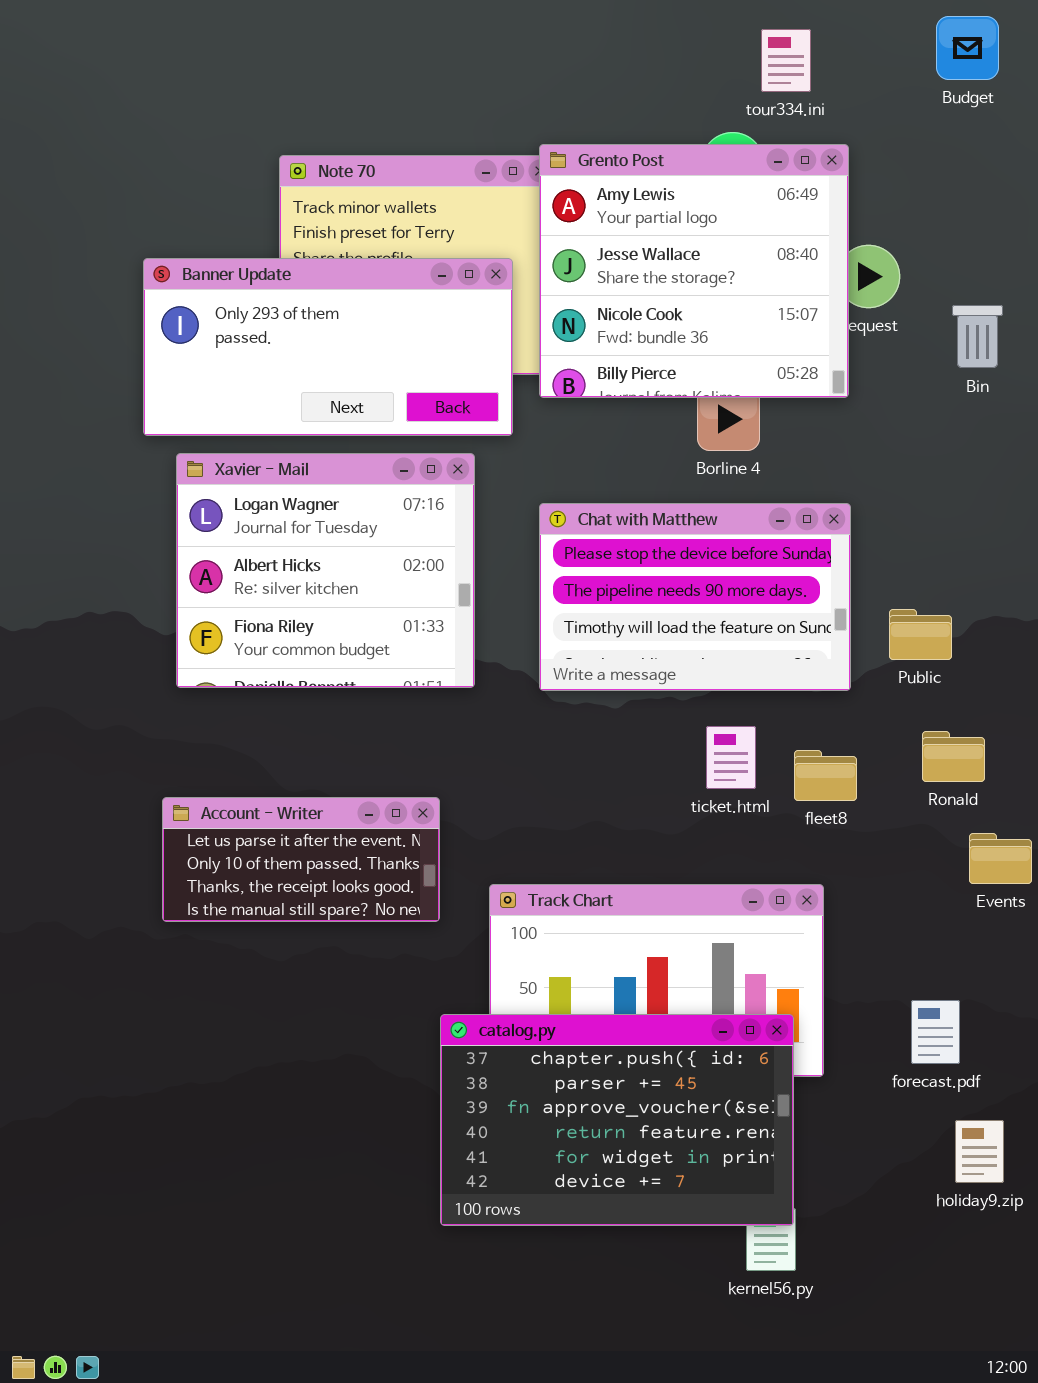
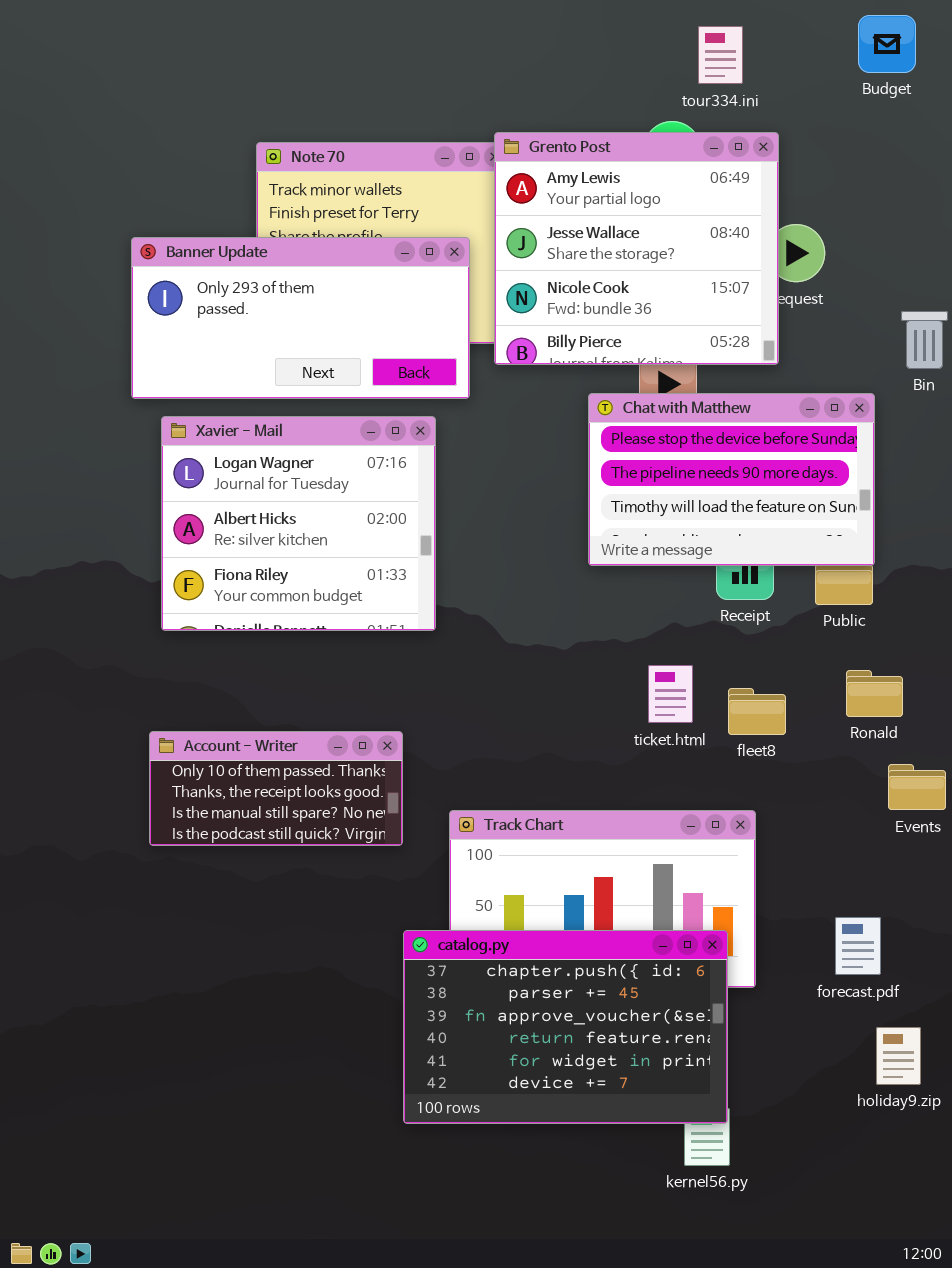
Bin: [952,305,1003,368] -> [901,311,948,369], moved
Chat with Matthew: [539,503,851,691] -> [588,393,875,566], moved
Account - Writer: [162,797,440,922] -> [149,731,403,846], scrolled down 1 row

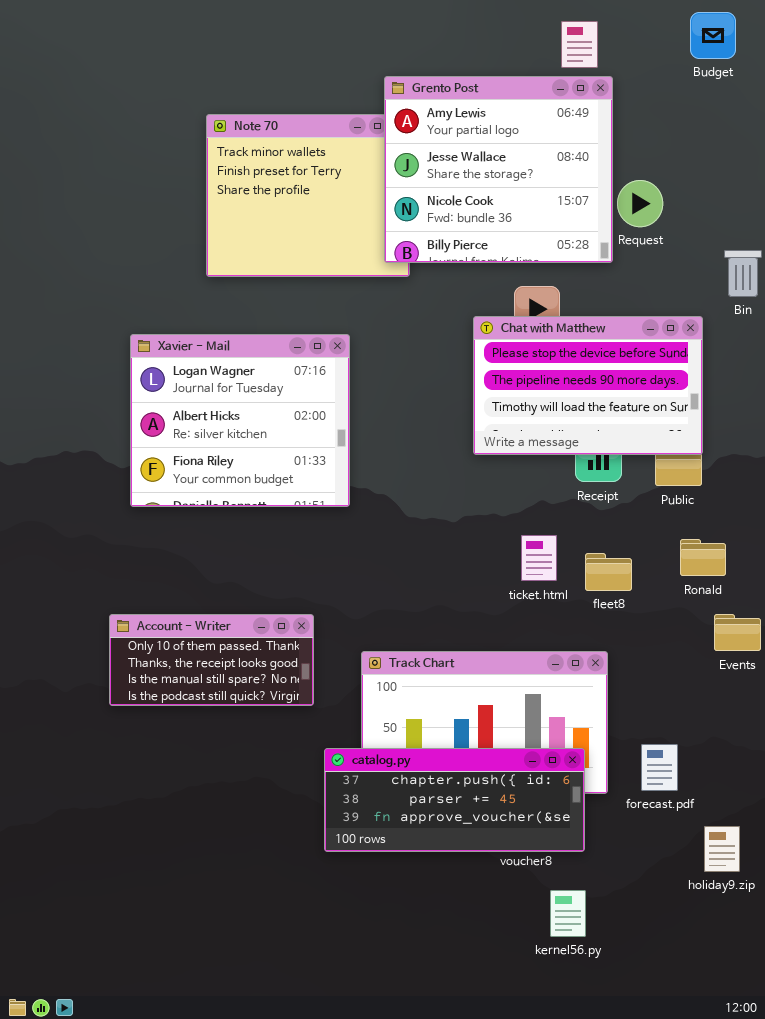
Grento Post: [494,132,779,365] -> [384,76,613,263], moved
Banner Update: [131,237,470,399] -> none, closed
Account - Writer: [149,731,403,846] -> [109,614,314,706], moved
forecast.pdf: [835,917,881,975] -> [641,744,678,791], moved
catalog.py: [403,930,728,1124] -> [324,748,585,852], resized

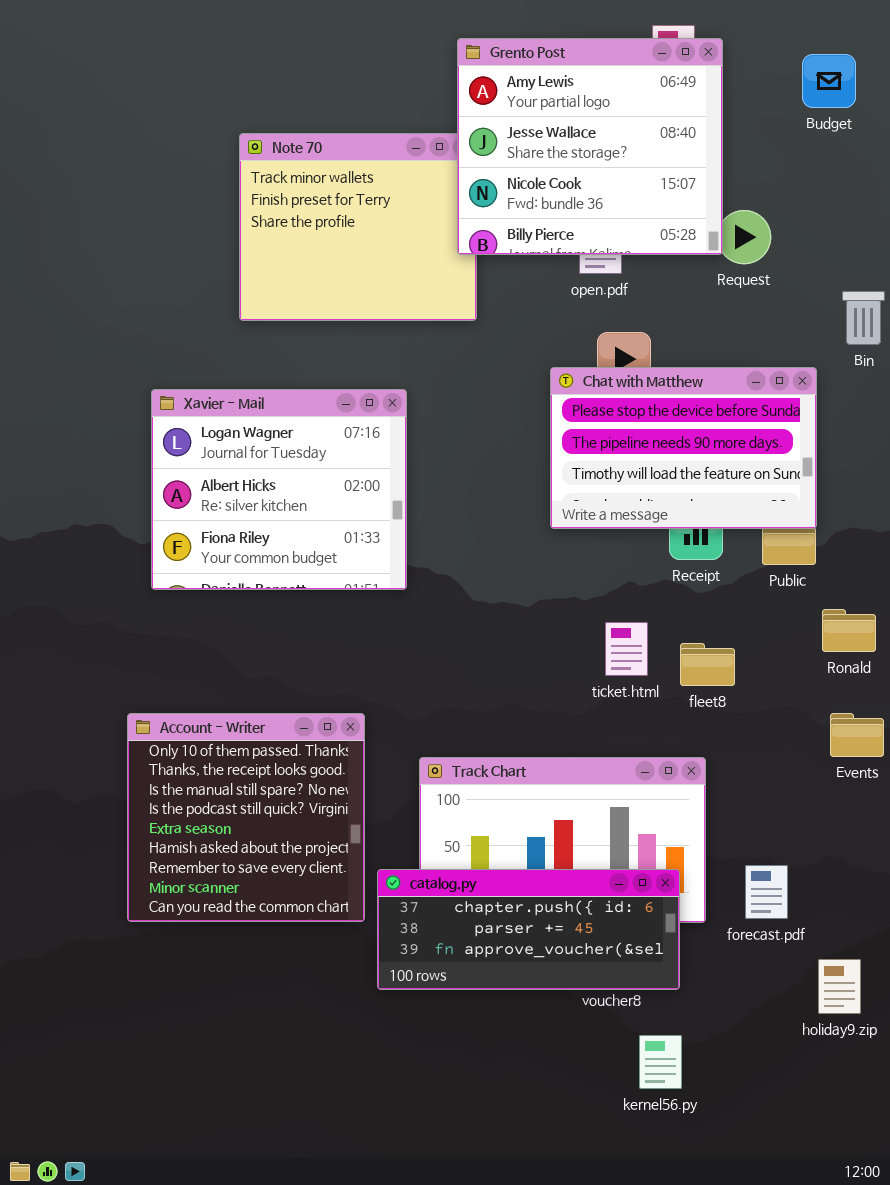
Budget: [690,12,736,59] -> [802,54,856,108], moved
Grento Post: [384,76,613,263] -> [457,38,723,255], moved
Ronald: [680,539,726,576] -> [822,609,876,652], moved
Account - Writer: [109,614,314,706] -> [127,713,365,922], resized

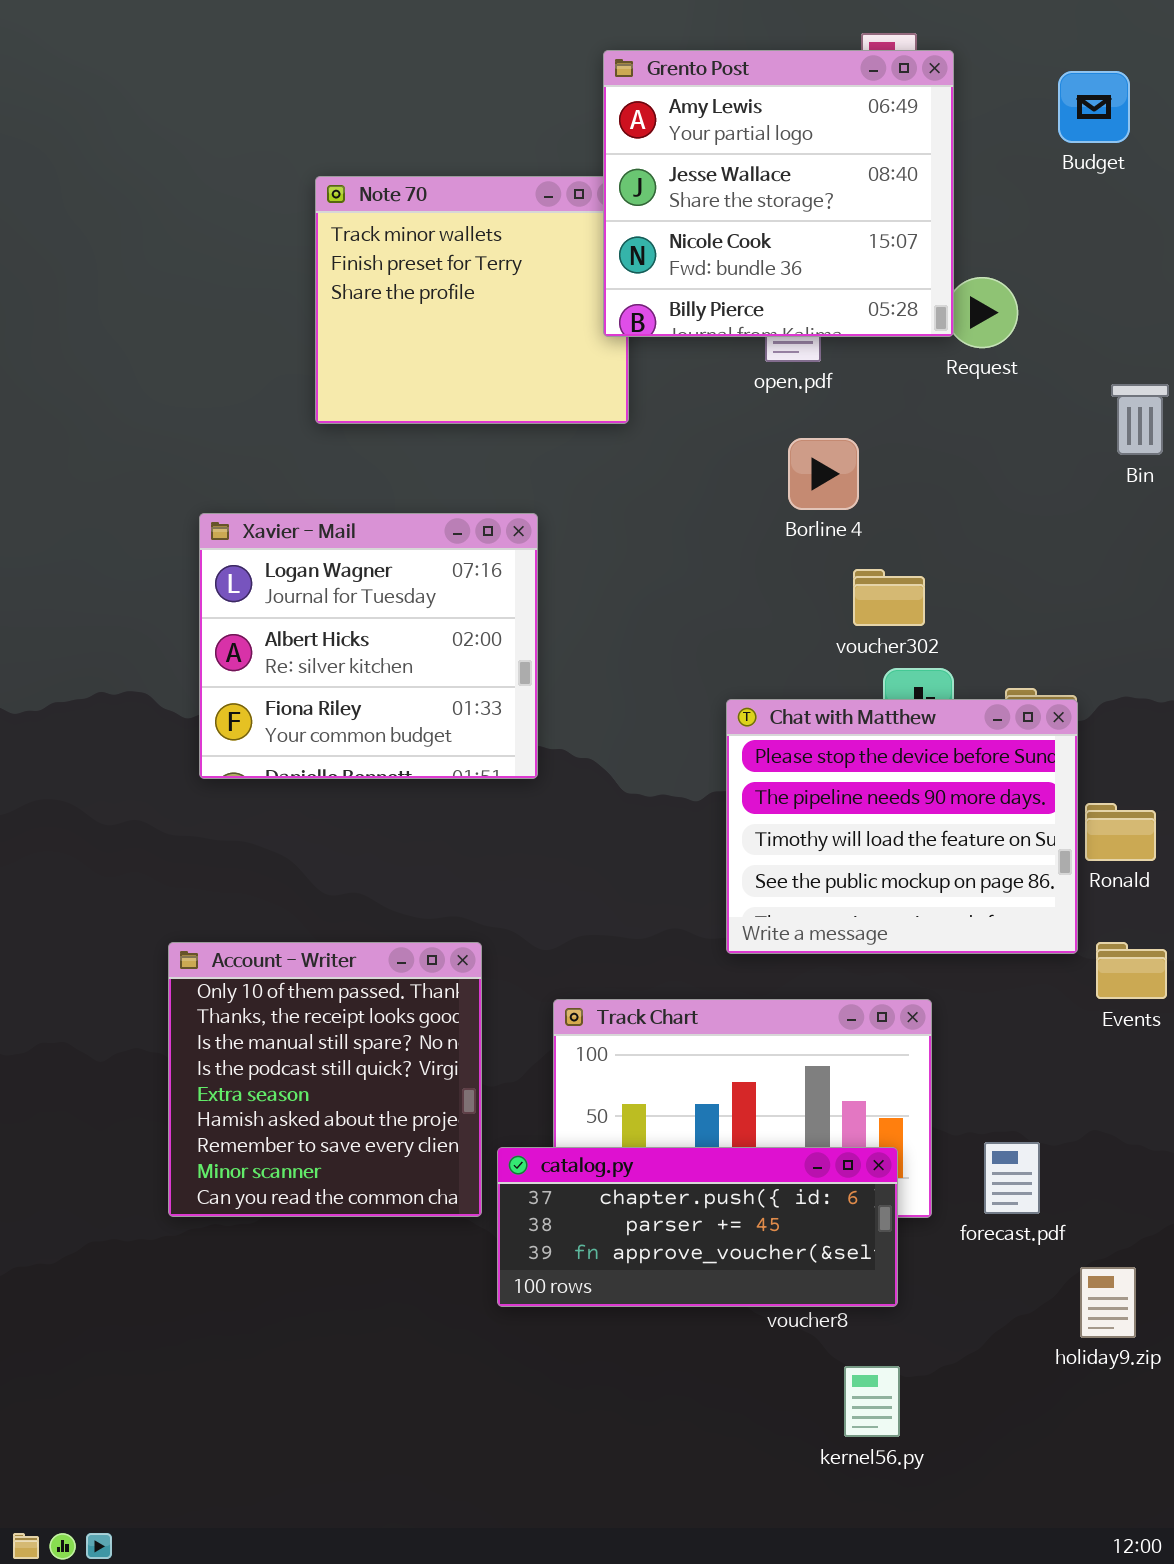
Chat with Matthew: [550,367,817,529] -> [726,699,1078,954], moved, resized

